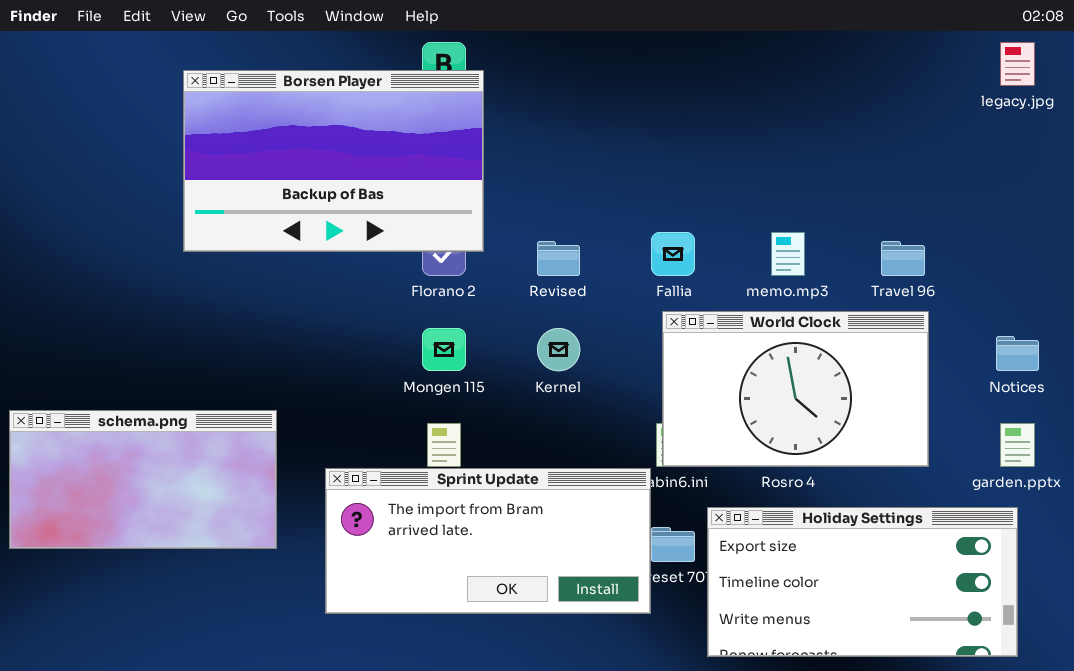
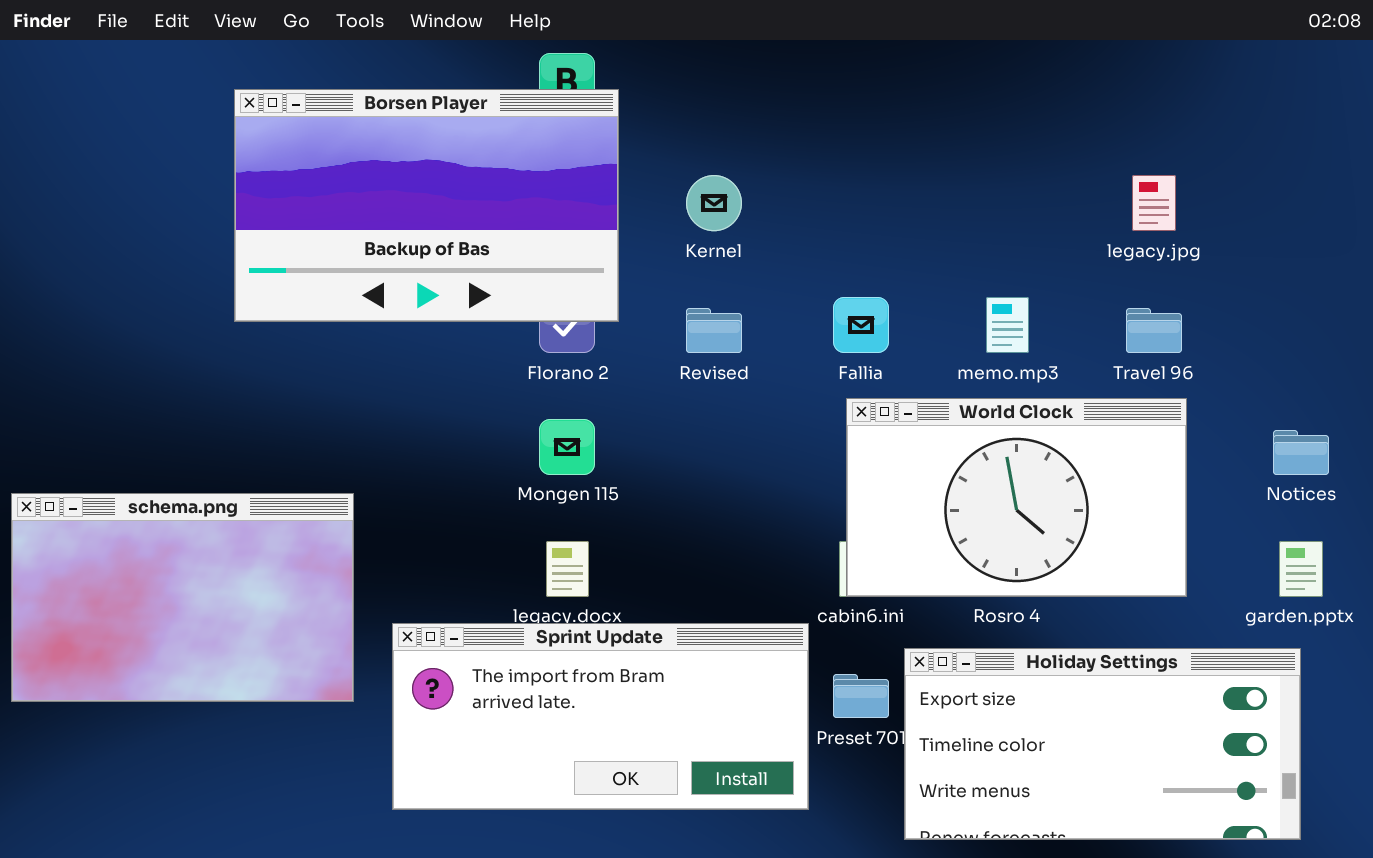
legacy.jpg: [1000,42,1035,86] -> [1132,175,1176,231], moved
Kernel: [537,328,580,371] -> [686,175,742,231], moved
schema.png: [9,410,277,549] -> [11,493,354,702], resized
Sprint Update: [325,468,651,614] -> [392,623,809,810], moved

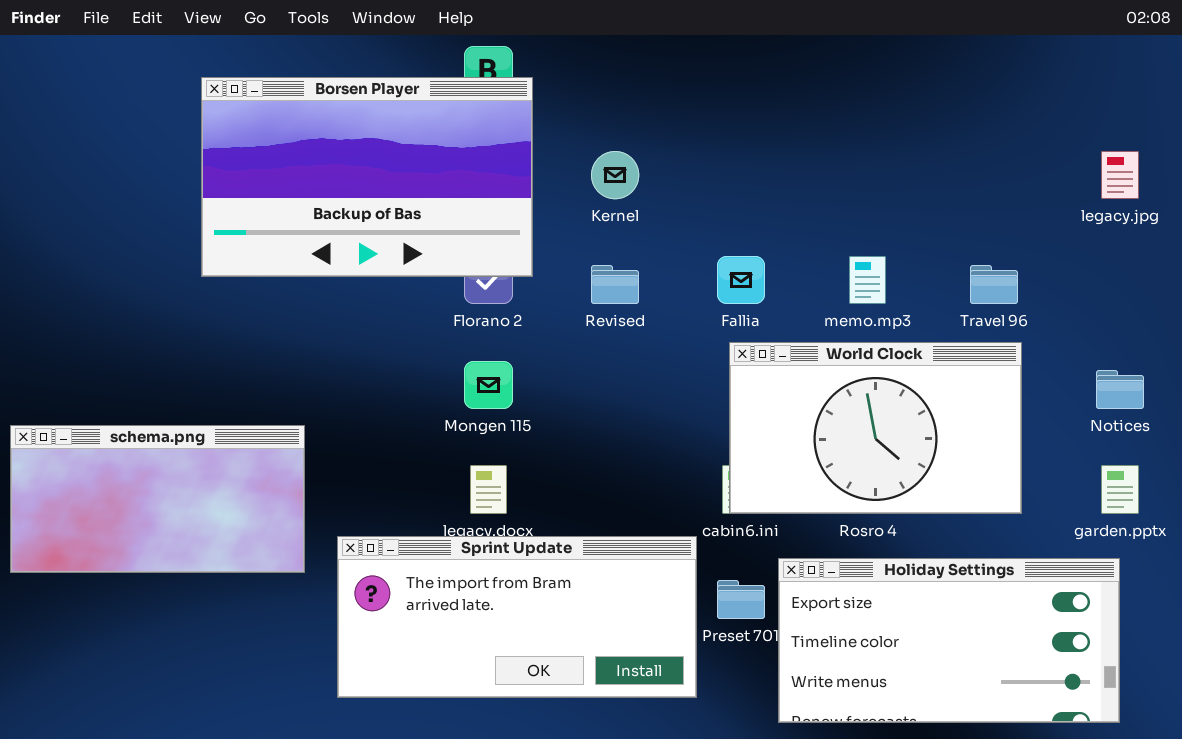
legacy.jpg: [1132,175,1176,231] -> [1101,151,1139,199], moved
schema.png: [11,493,354,702] -> [10,425,305,573], resized

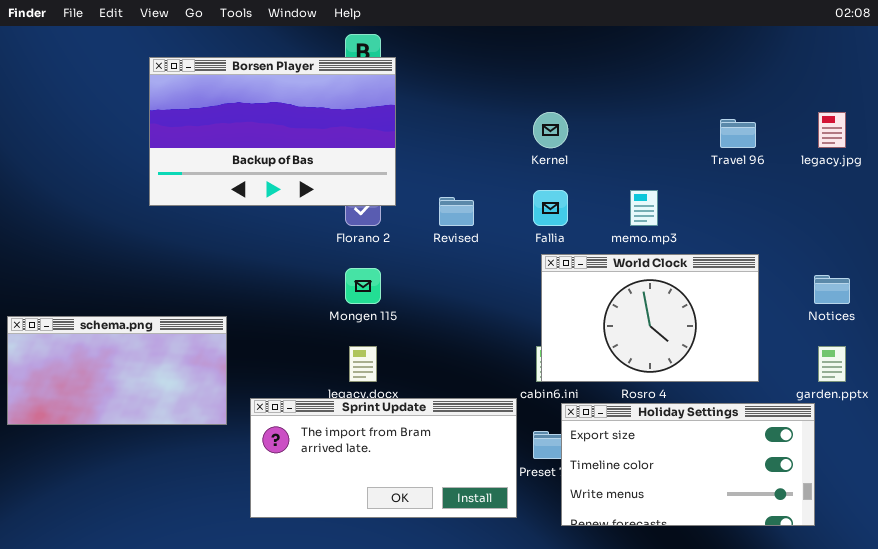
Kernel: [591,151,639,199] -> [533,112,568,148], moved
Travel 96: [970,265,1018,304] -> [720,119,756,148], moved
Holiday Settings: [778,558,1120,723] -> [561,403,815,526], moved

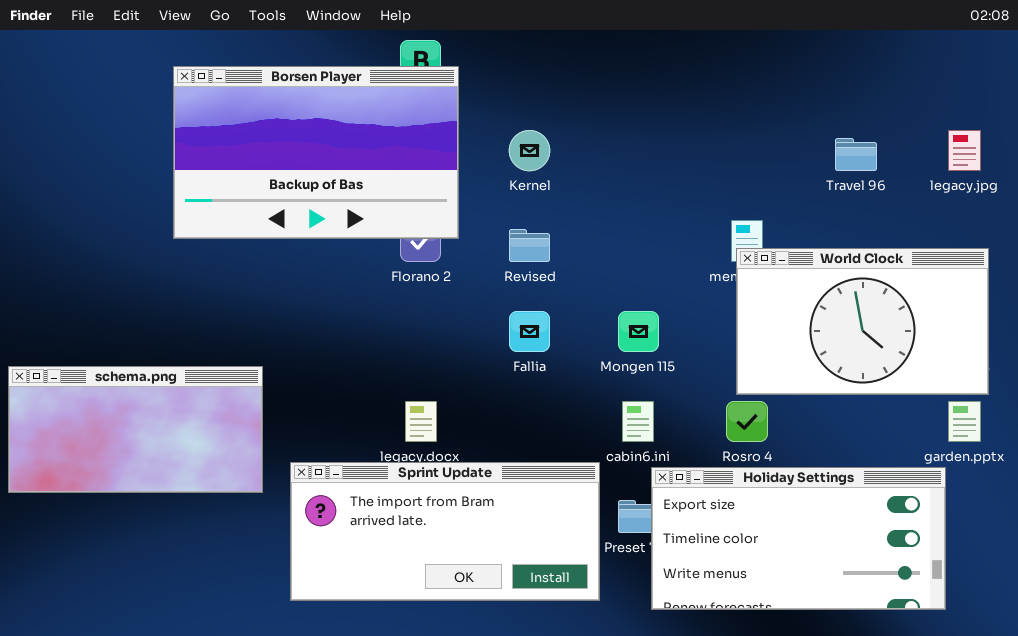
Kernel: [533,112,568,148] -> [509,130,550,171], moved
Fallia: [533,190,568,226] -> [509,311,550,352], moved
World Clock: [541,254,759,382] -> [736,248,989,395], moved
Mongen 115: [345,268,381,304] -> [618,311,659,352], moved

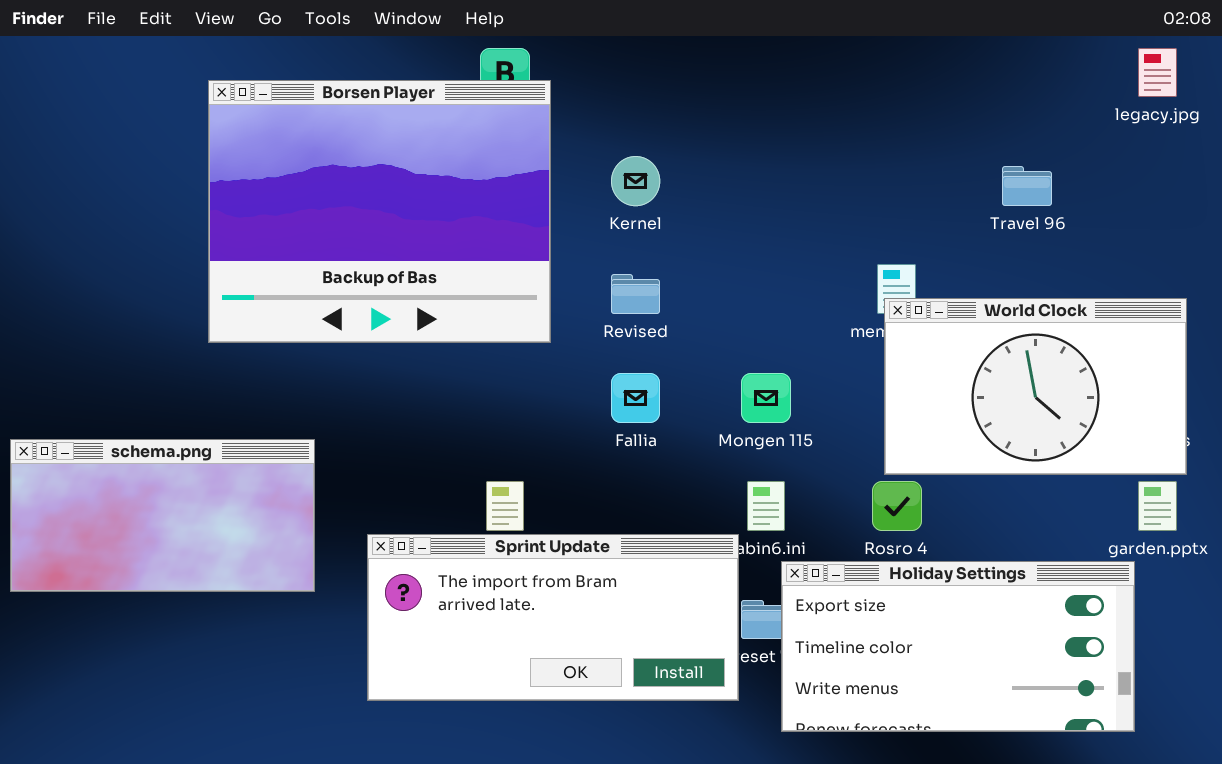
Borsen Player: [173,66,459,239] -> [208,80,551,343], resized
legacy.jpg: [948,130,981,171] -> [1138,48,1177,97], moved
Sprint Update: [290,462,600,601] -> [367,534,739,701], moved

